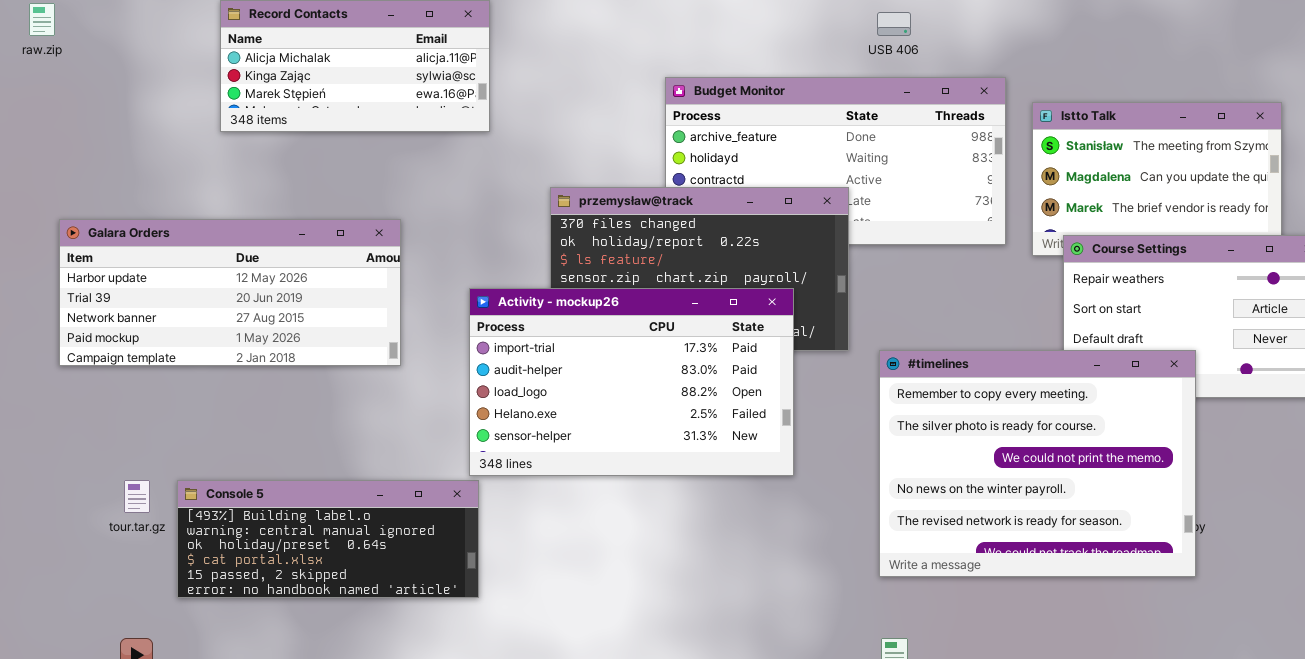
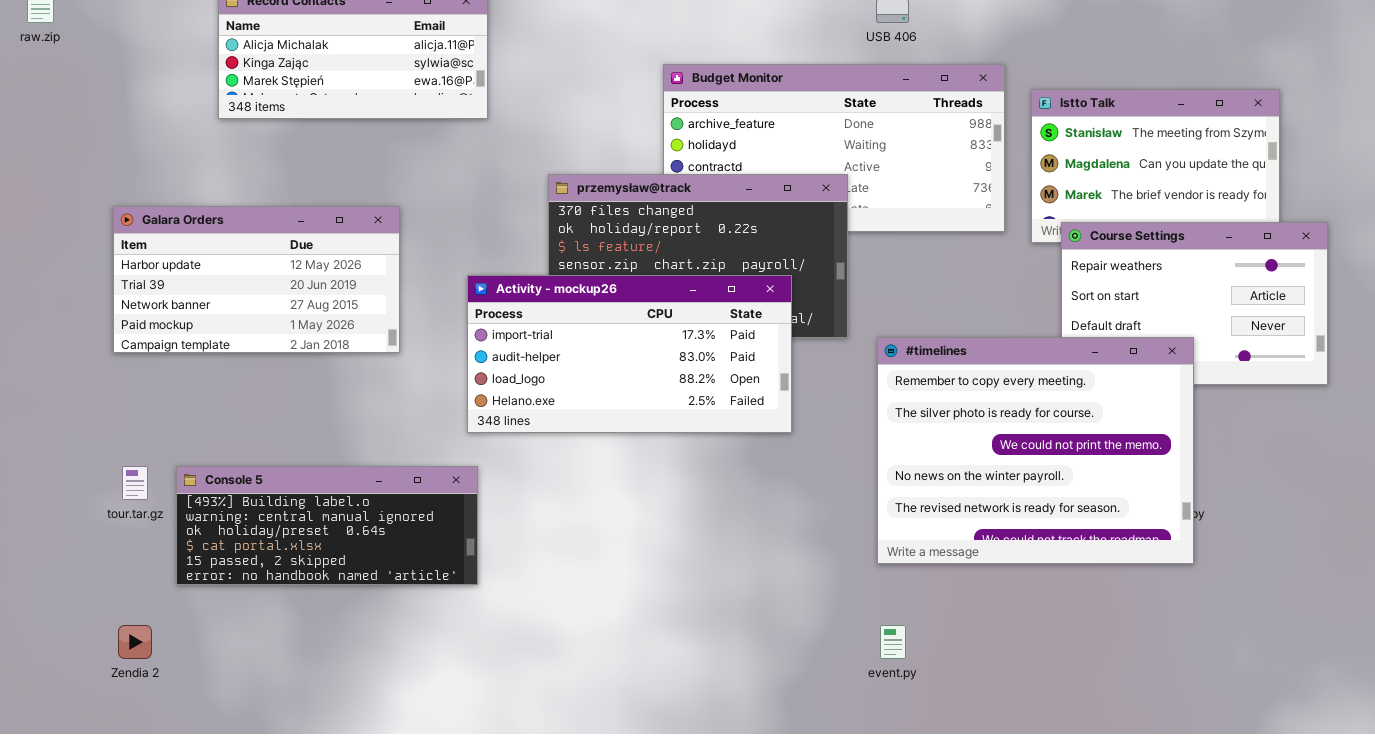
Galara Orders: [59,219,401,366] -> [113,206,400,353], resized
Activity - mockup26: [469,288,794,476] -> [467,275,792,433], resized

